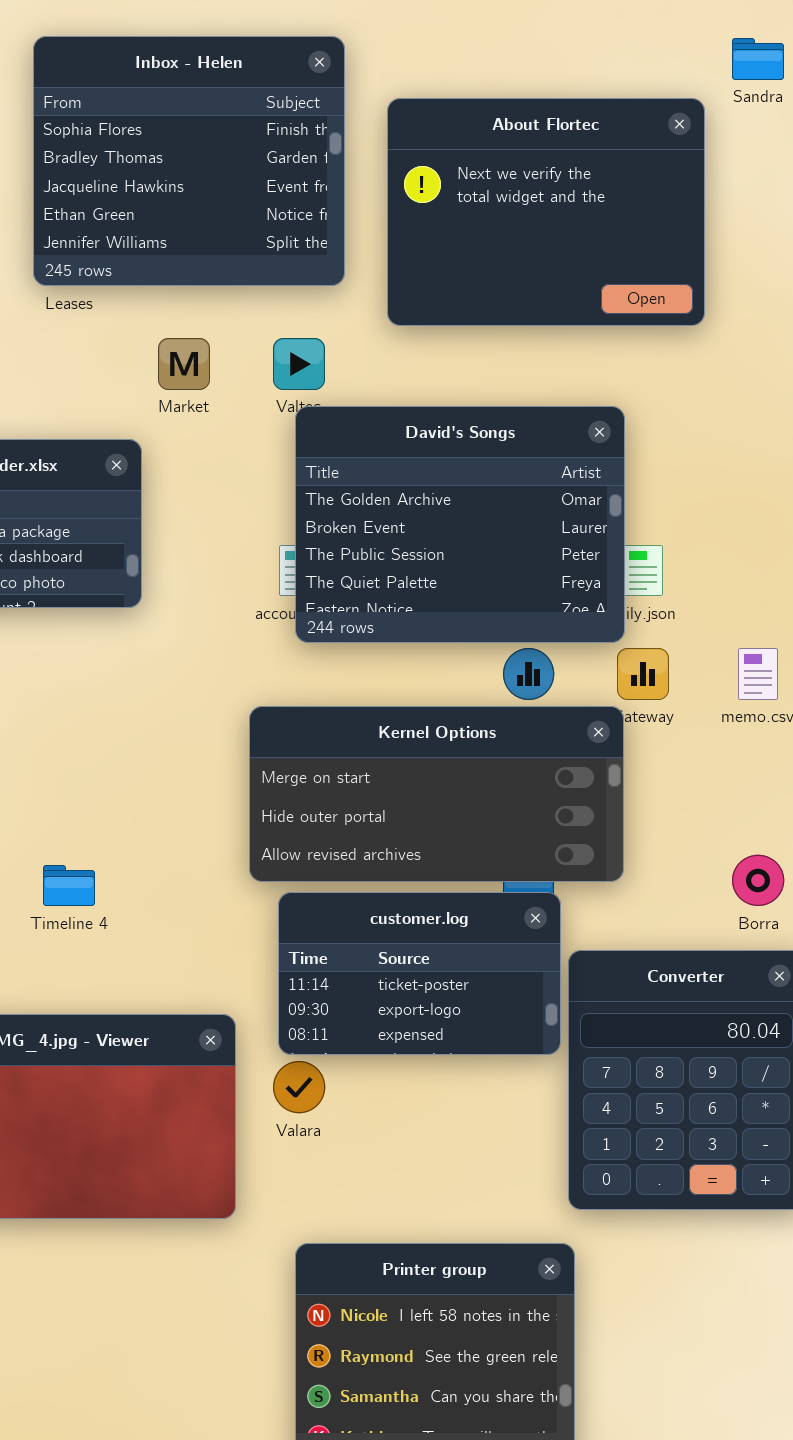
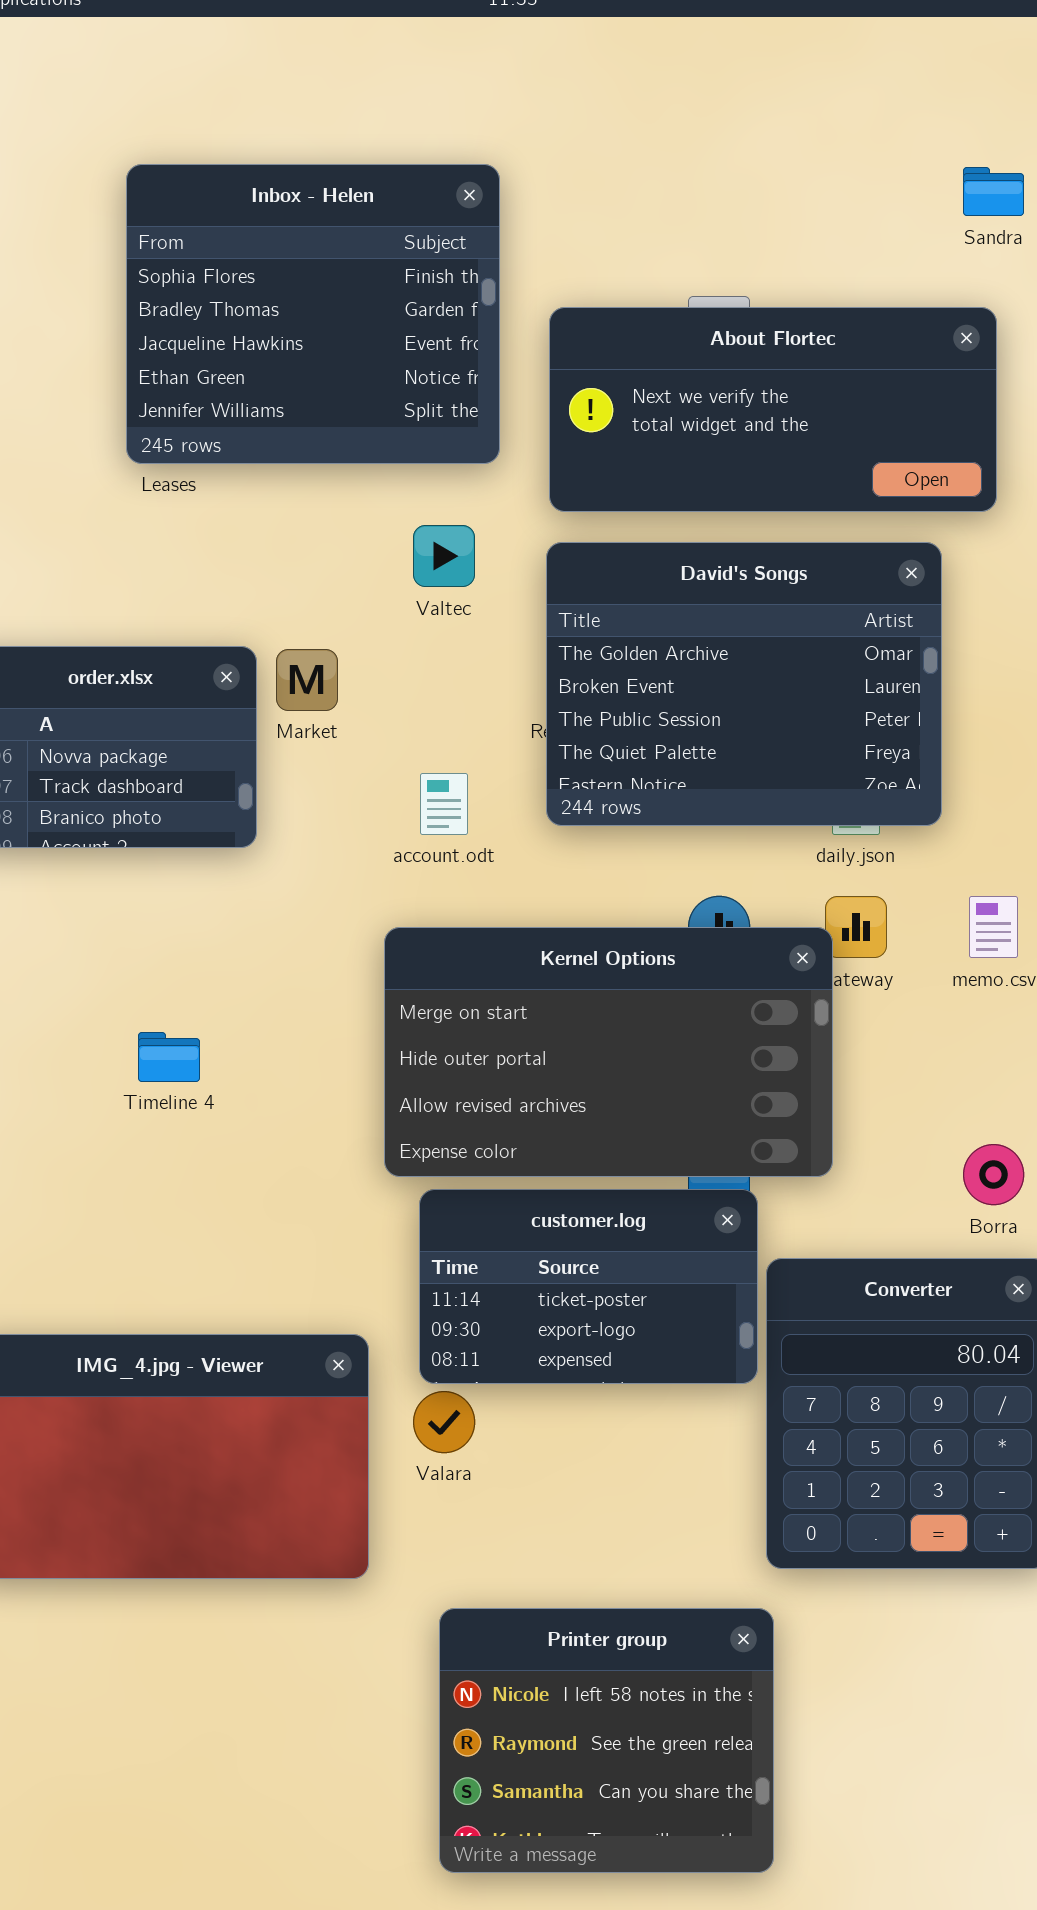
About Flortec: [387,98,705,326] -> [549,307,997,512], resized
Market: [158,338,210,390] -> [276,649,338,711], moved
David's Songs: [295,406,625,643] -> [546,542,942,826], moved
Kernel Options: [249,706,624,882] -> [384,927,833,1177], resized
Timeline 4: [43,865,95,906] -> [138,1032,200,1082], moved

